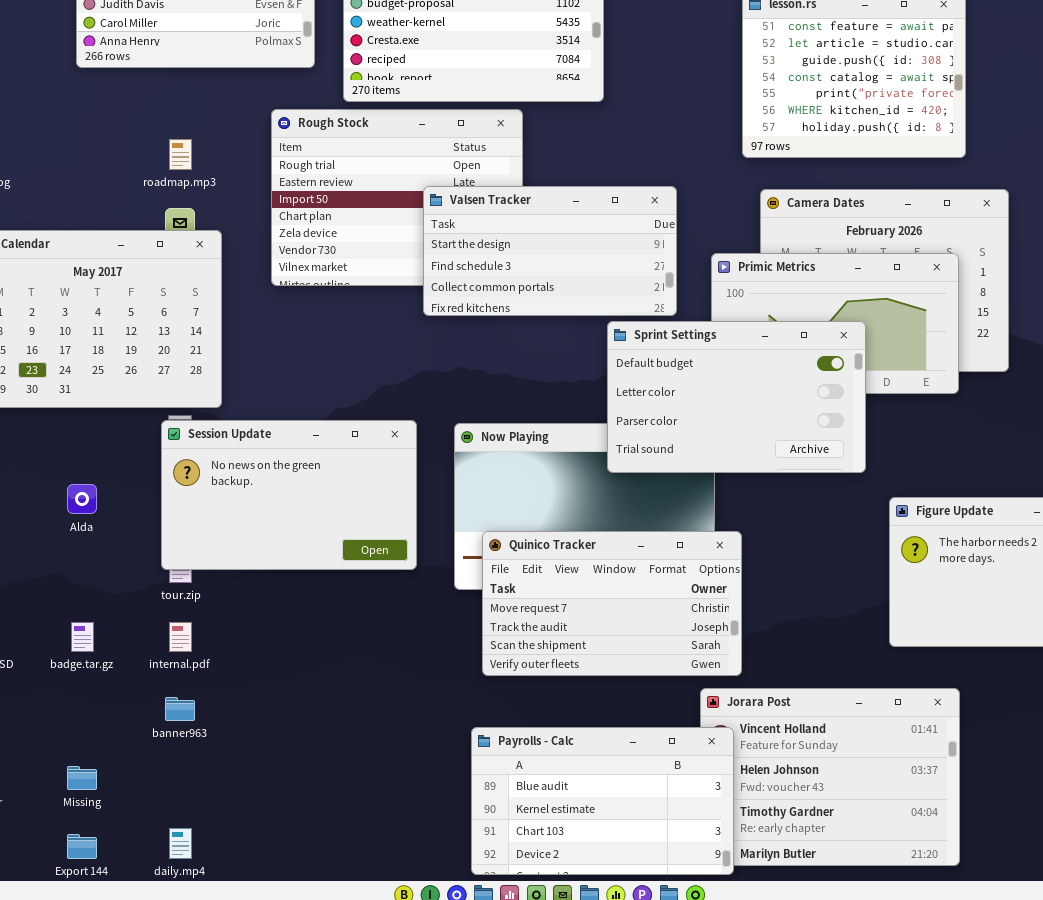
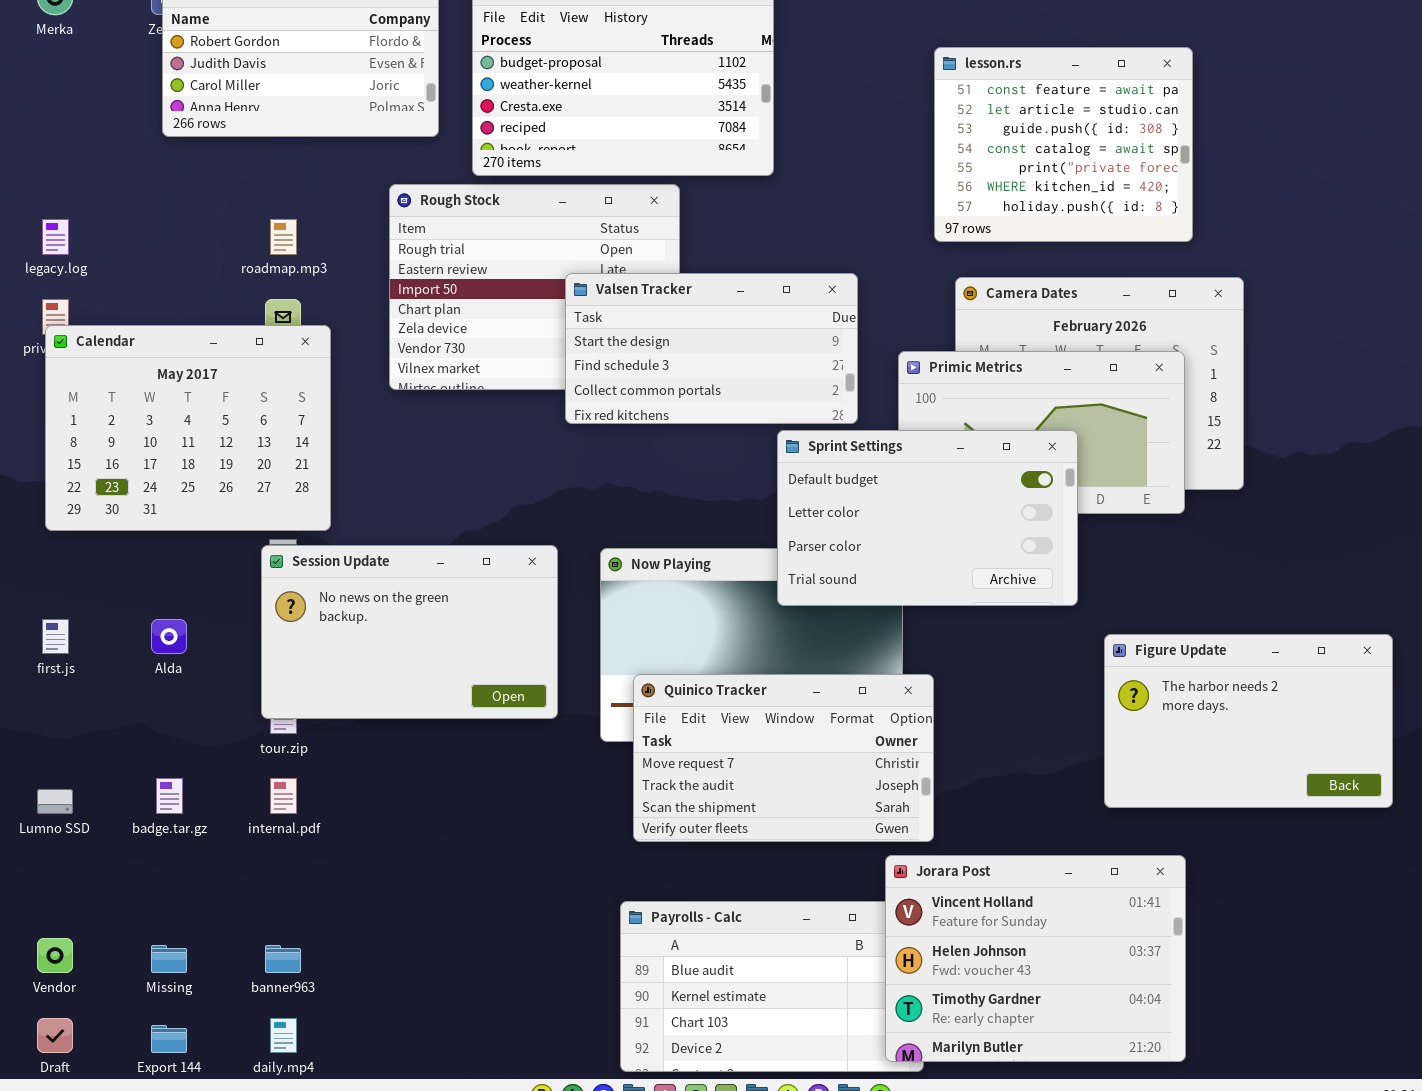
Jorara Post: [700,688,960,866] -> [885,855,1186,1062], raised
banner963: [165,697,195,721] -> [265,945,301,973], moved

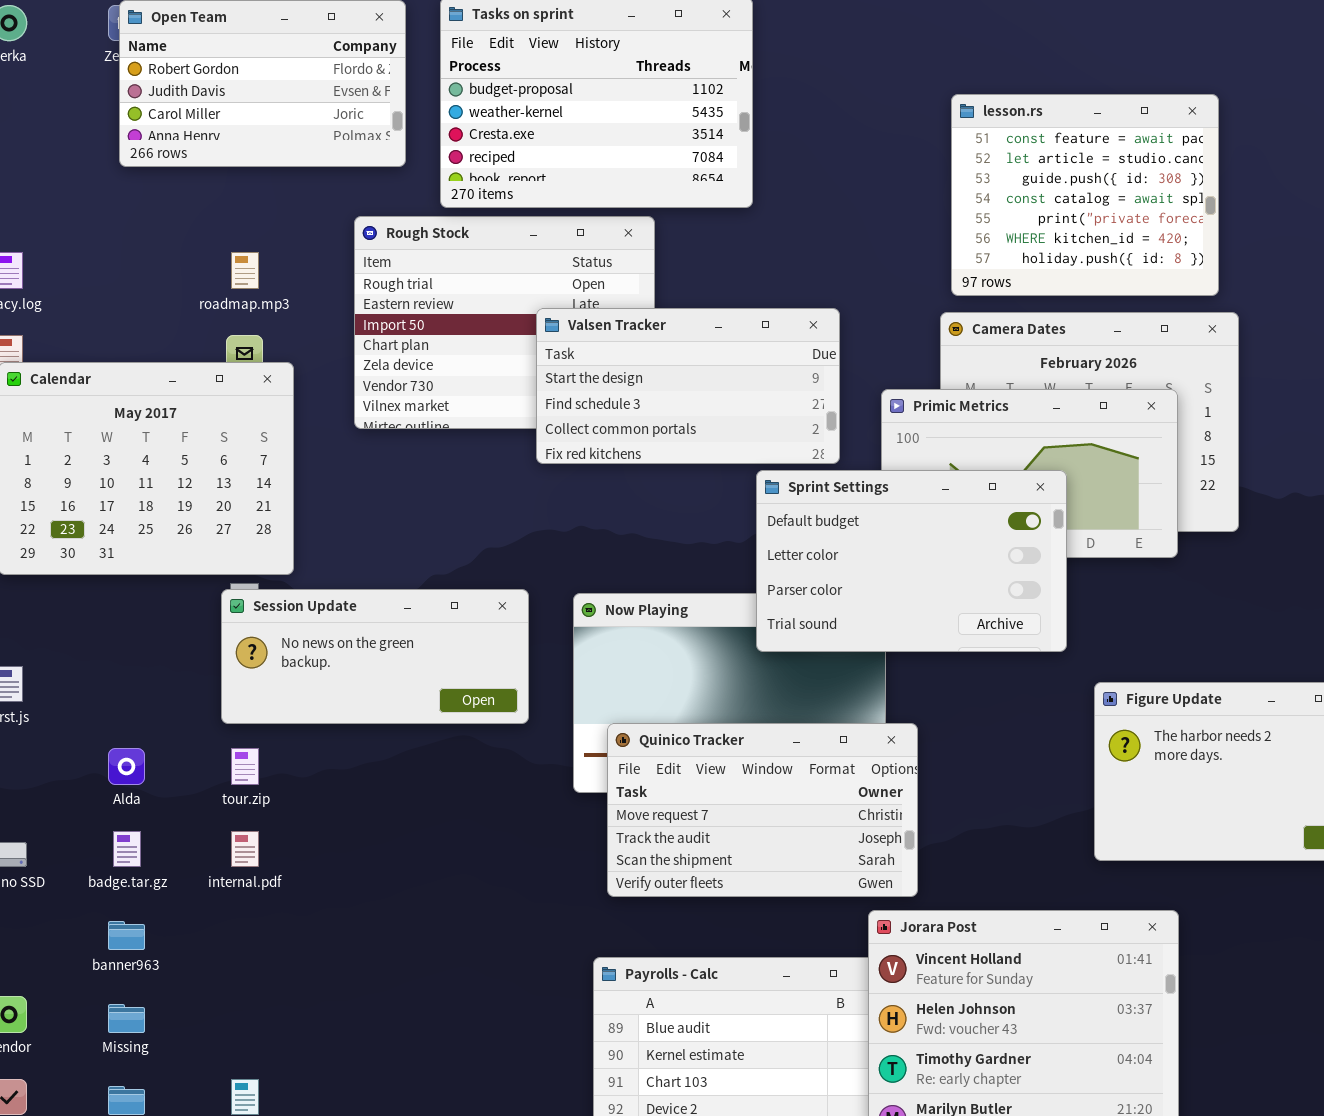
lesson.rs: [934,47,1193,242] -> [951,94,1219,296], moved
Session Update: [261,545,558,719] -> [221,589,529,724], resized
Alda: [151,619,187,654] -> [108,748,145,785], moved
banner963: [265,945,301,973] -> [108,921,145,950], moved

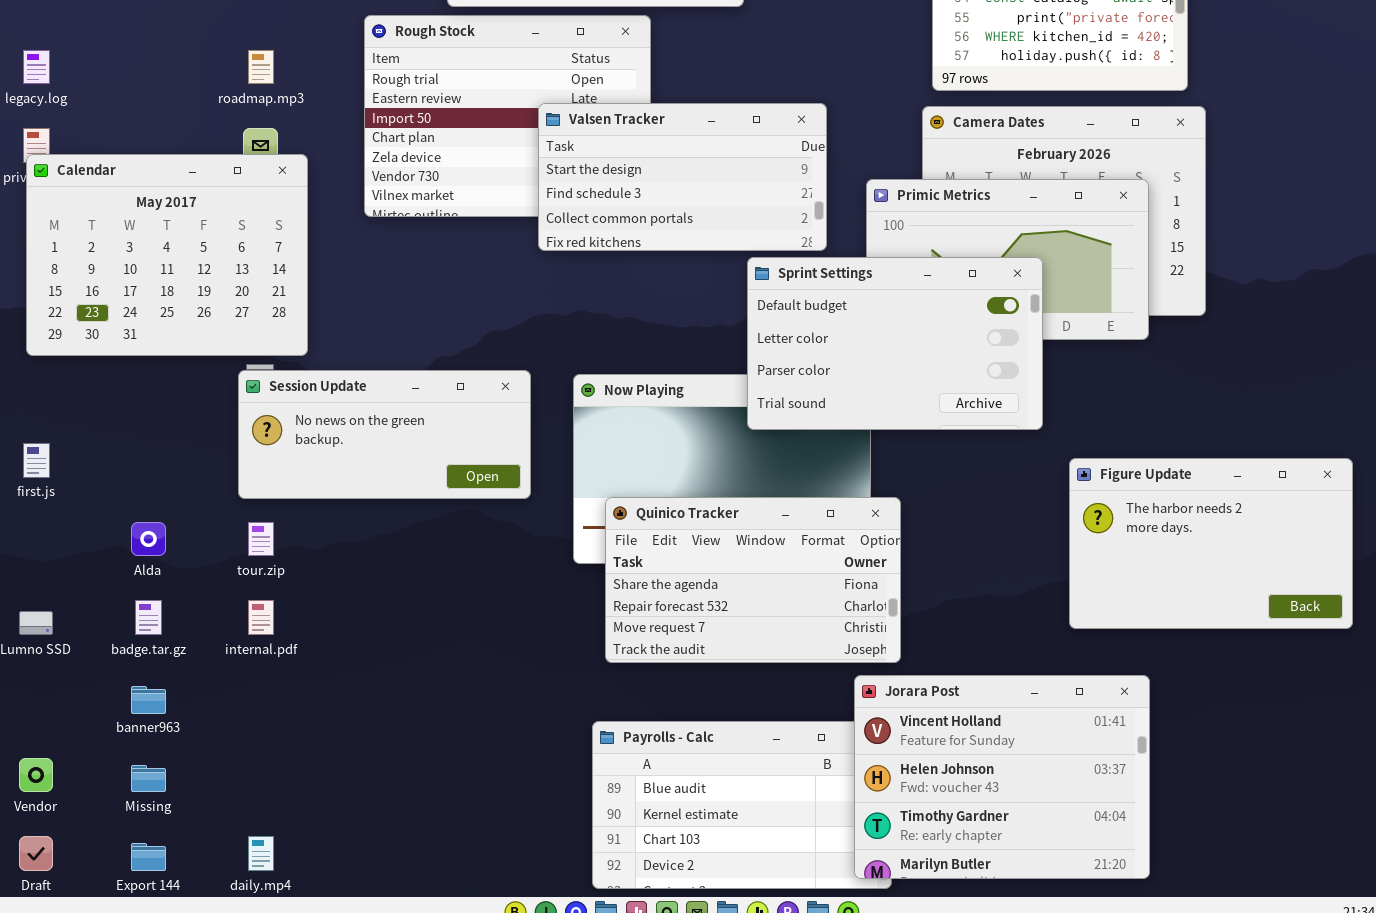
Quinico Tracker: [607,723,918,897] -> [605,497,901,663], scrolled up 2 rows

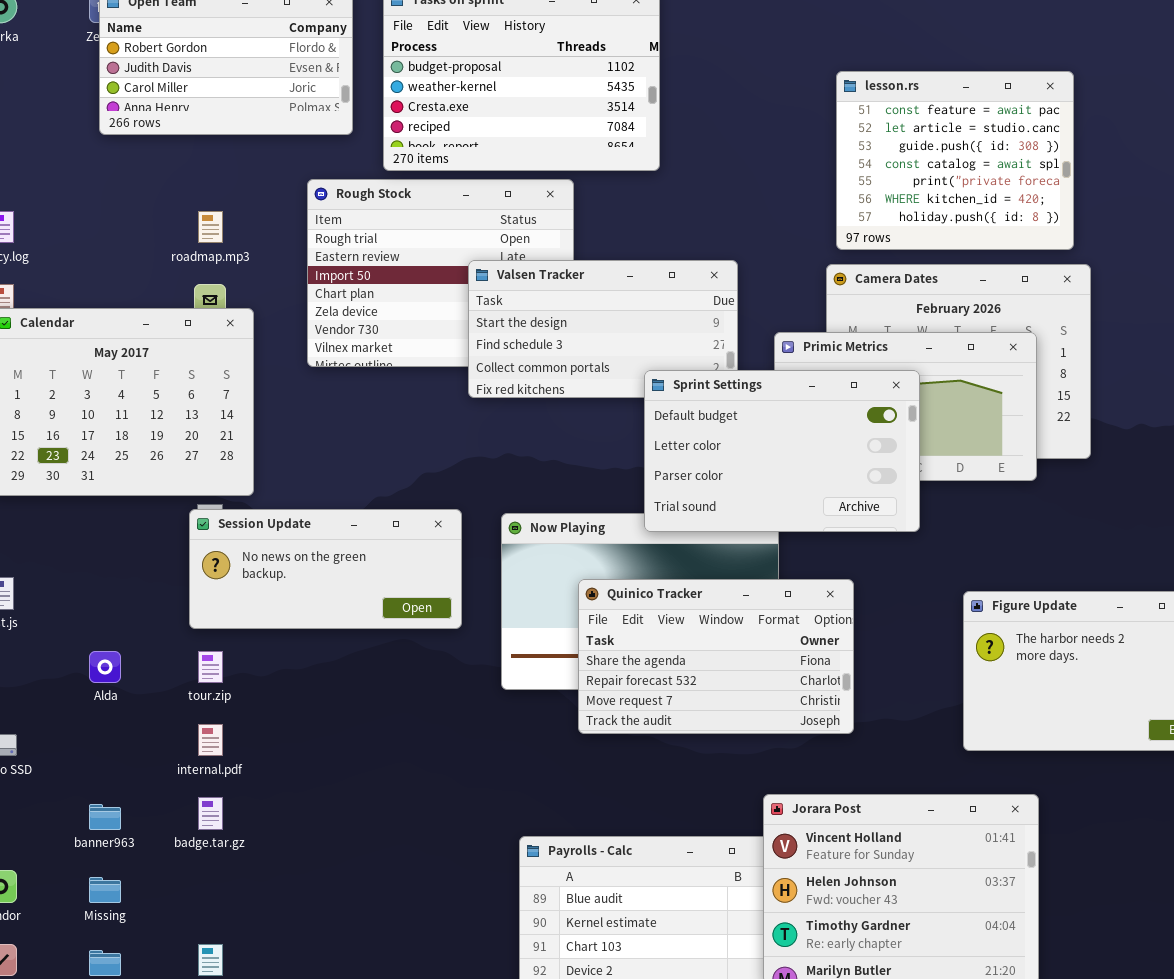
Sprint Settings: [747,257,1043,430] -> [644,370,920,532], moved
Quinico Tracker: [605,497,901,663] -> [578,579,854,734], moved
badge.tar.gz: [135,600,162,635] -> [198,797,223,830], moved

